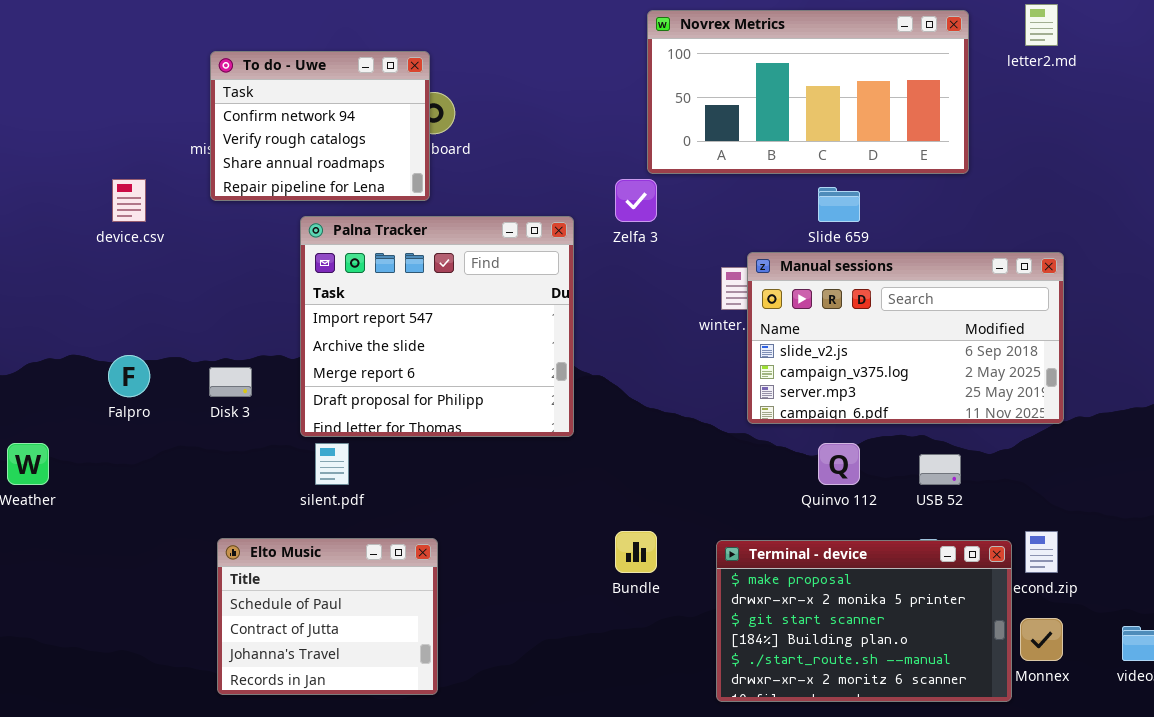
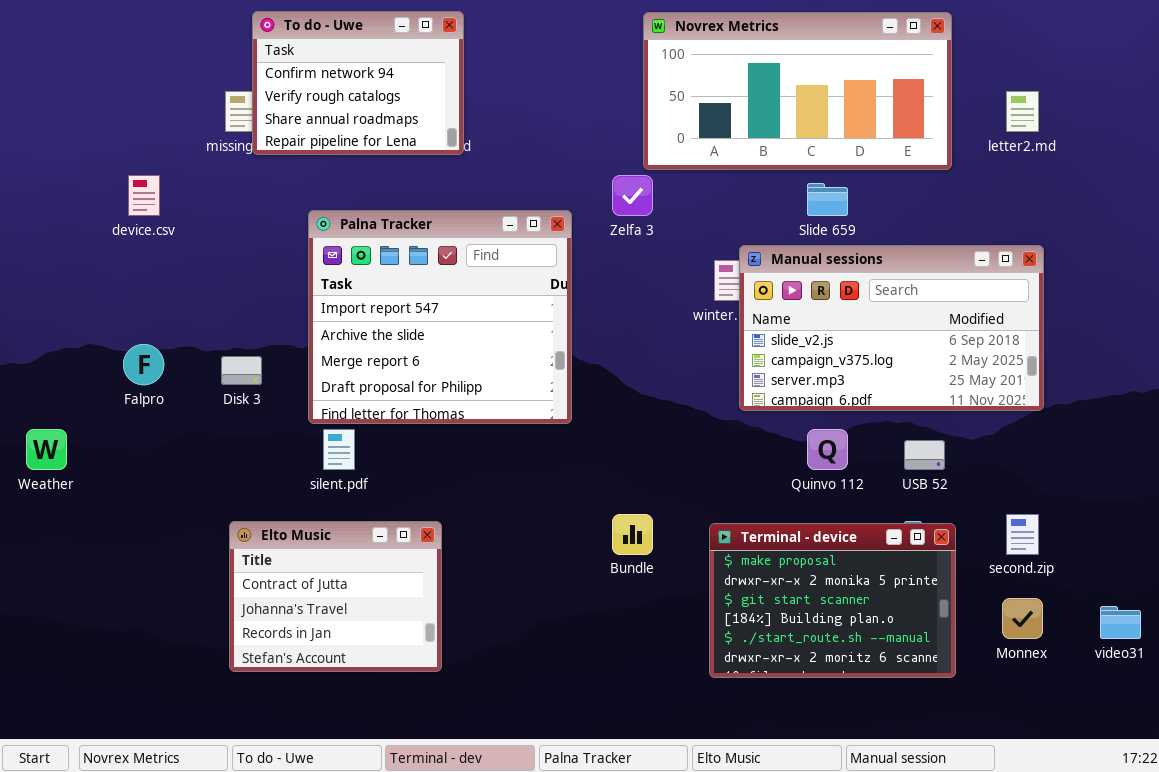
letter2.md: [1025,4,1058,46] -> [1006,91,1039,132], moved
To do - Uwe: [210,51,430,201] -> [252,11,464,155], moved
Elto Music: [217,538,438,695] -> [229,521,442,672], scrolled down 1 row
Terminal - device: [716,540,1012,702] -> [709,523,956,678], resized

